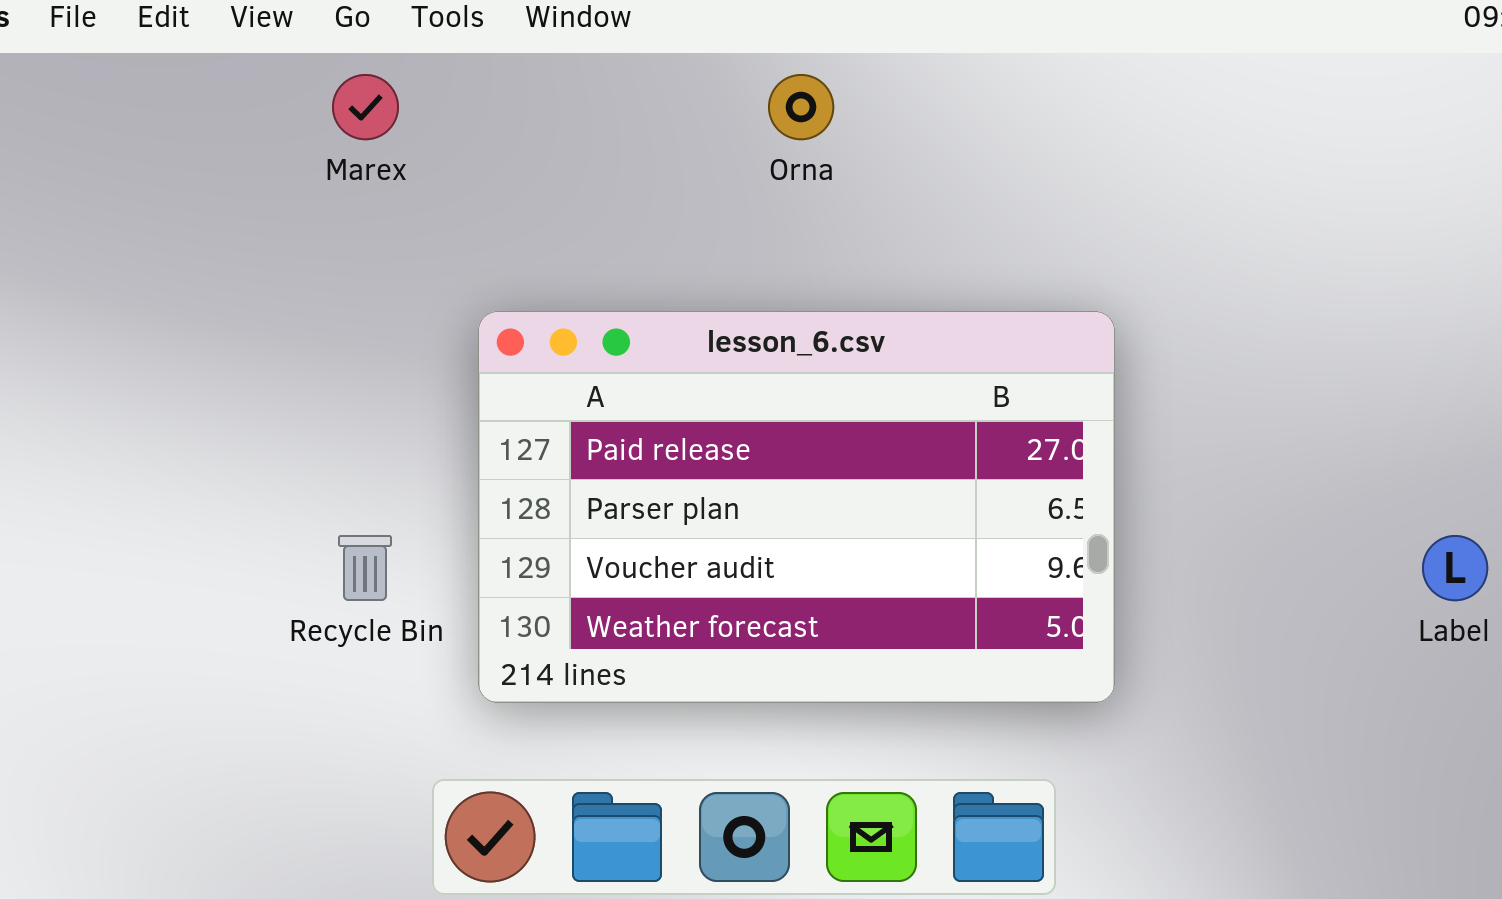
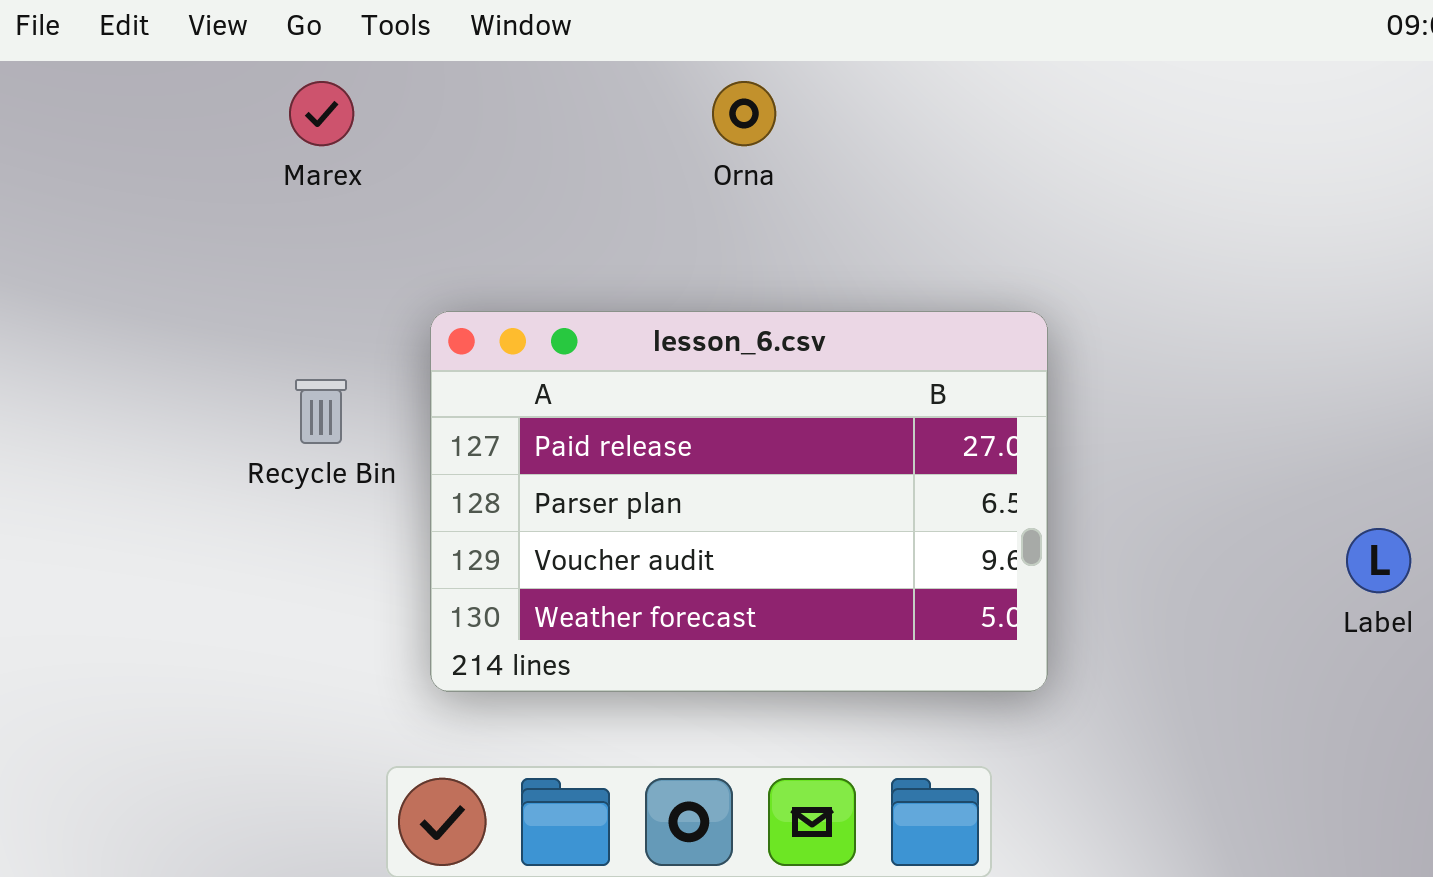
Recycle Bin: [338,535,392,601] -> [295,379,347,444], moved

